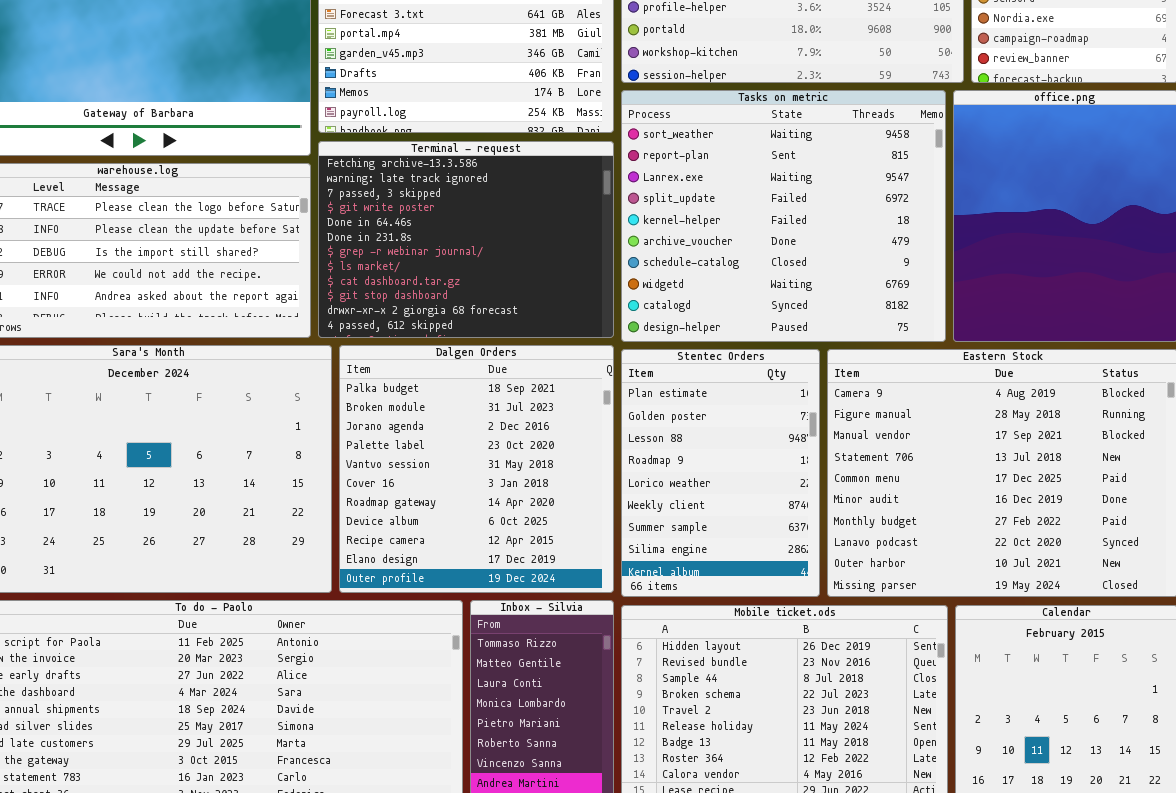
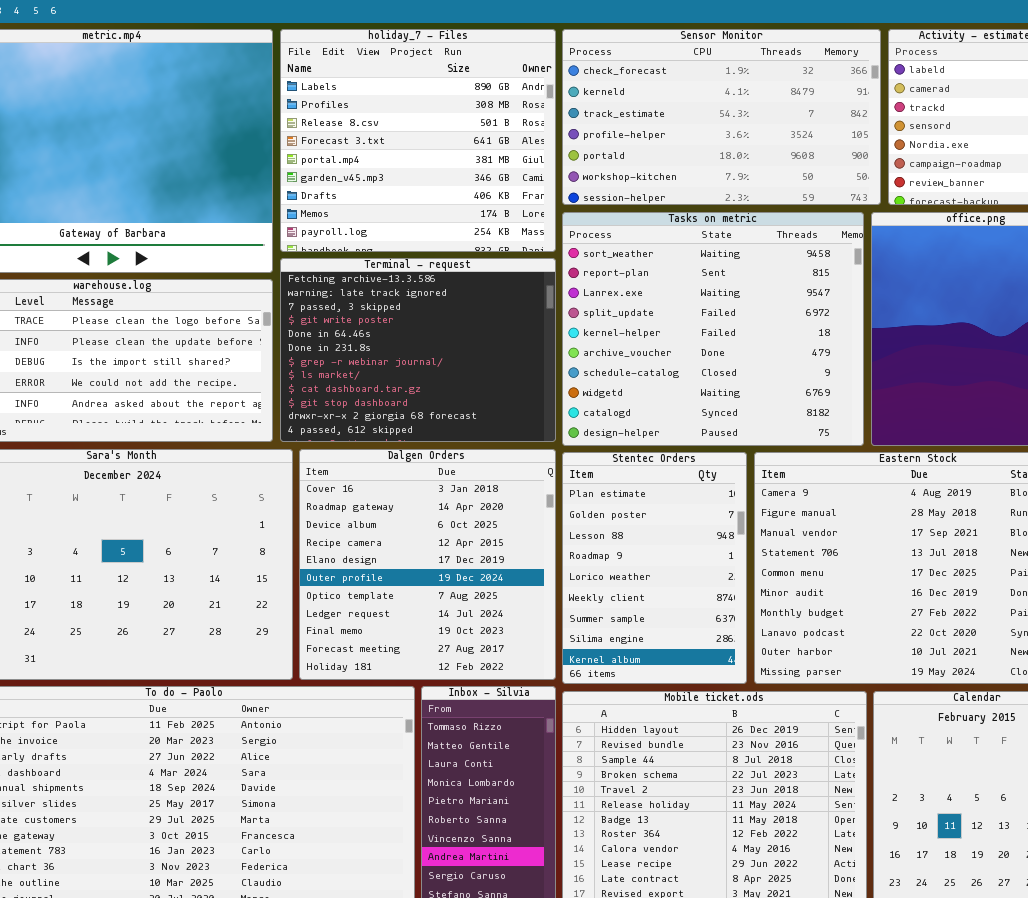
Dalgen Orders: [339,345,614,593] -> [299,449,556,680], scrolled down 5 rows

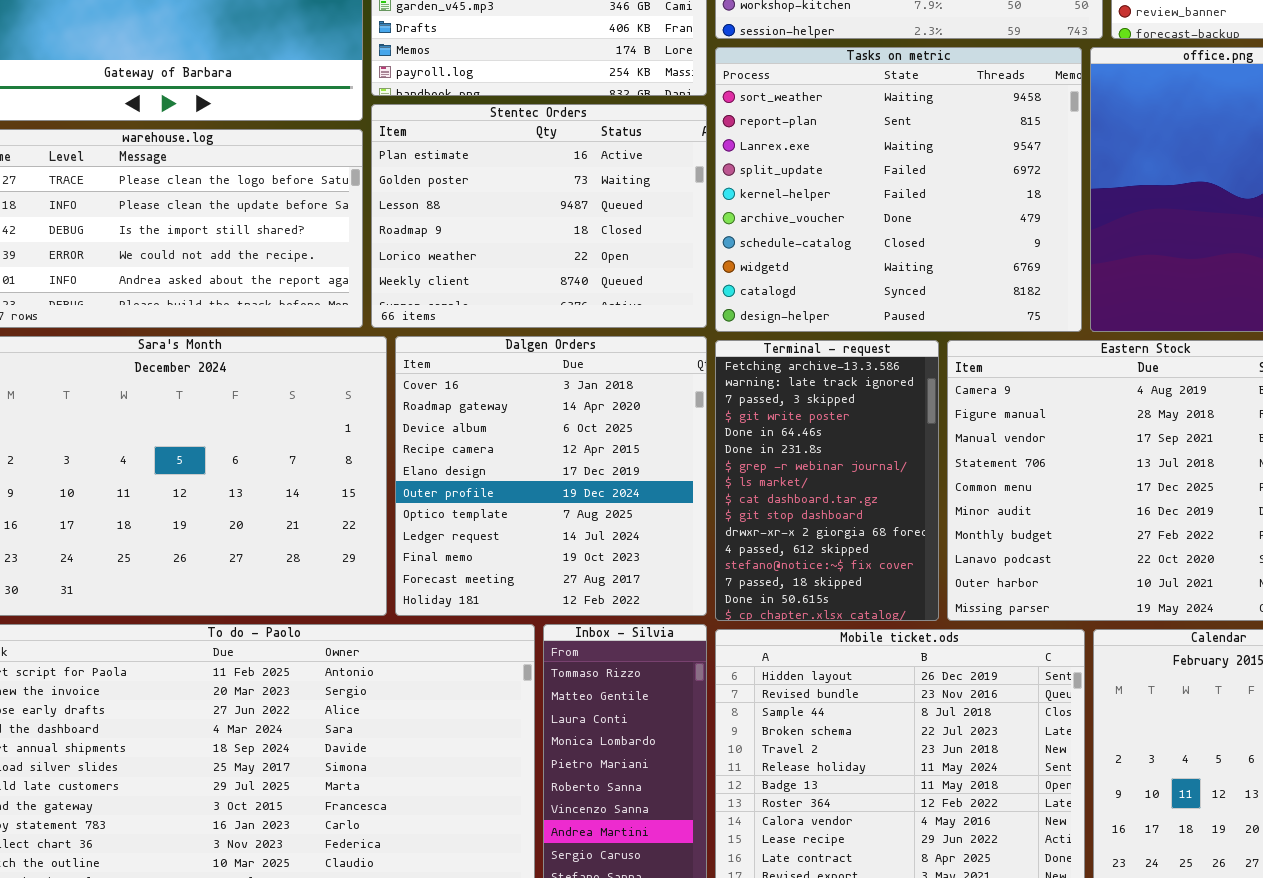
Terminal - request: [280,258,556,442] -> [715,340,939,621], moved, resized
Stentec Orders: [562,452,747,684] -> [371,104,707,328], moved, resized

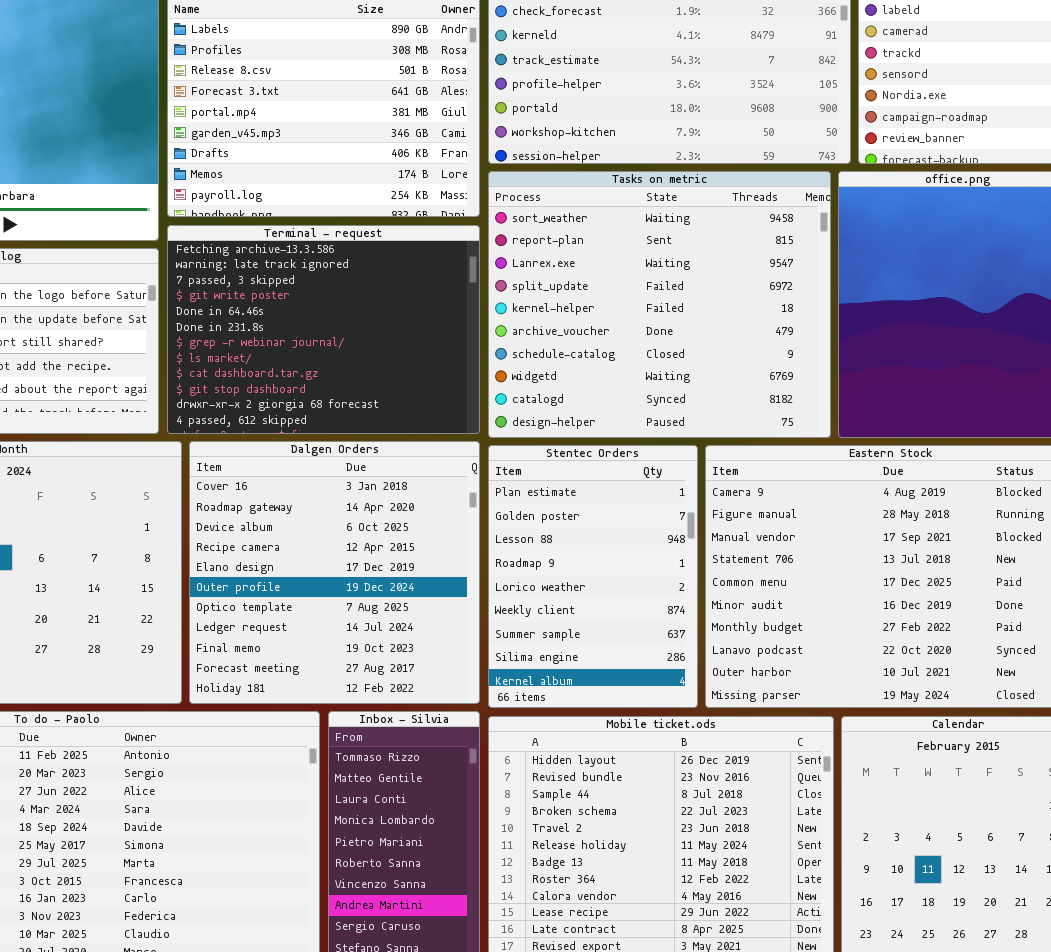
Stentec Orders: [371,104,707,328] -> [488,445,698,708], moved, resized
Terminal - request: [715,340,939,621] -> [167,225,480,434], moved, resized

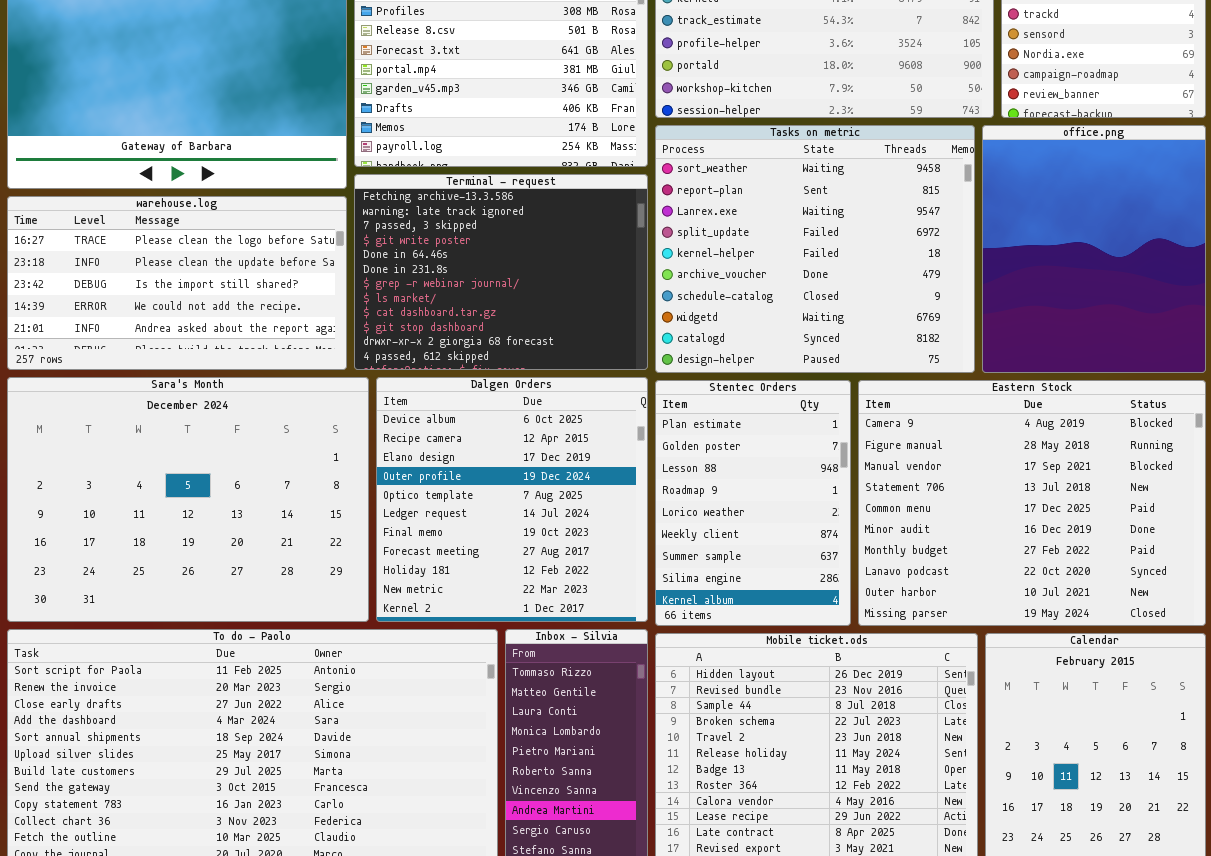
Dalgen Orders: [189,441,480,704] -> [376,377,648,622], scrolled down 2 rows

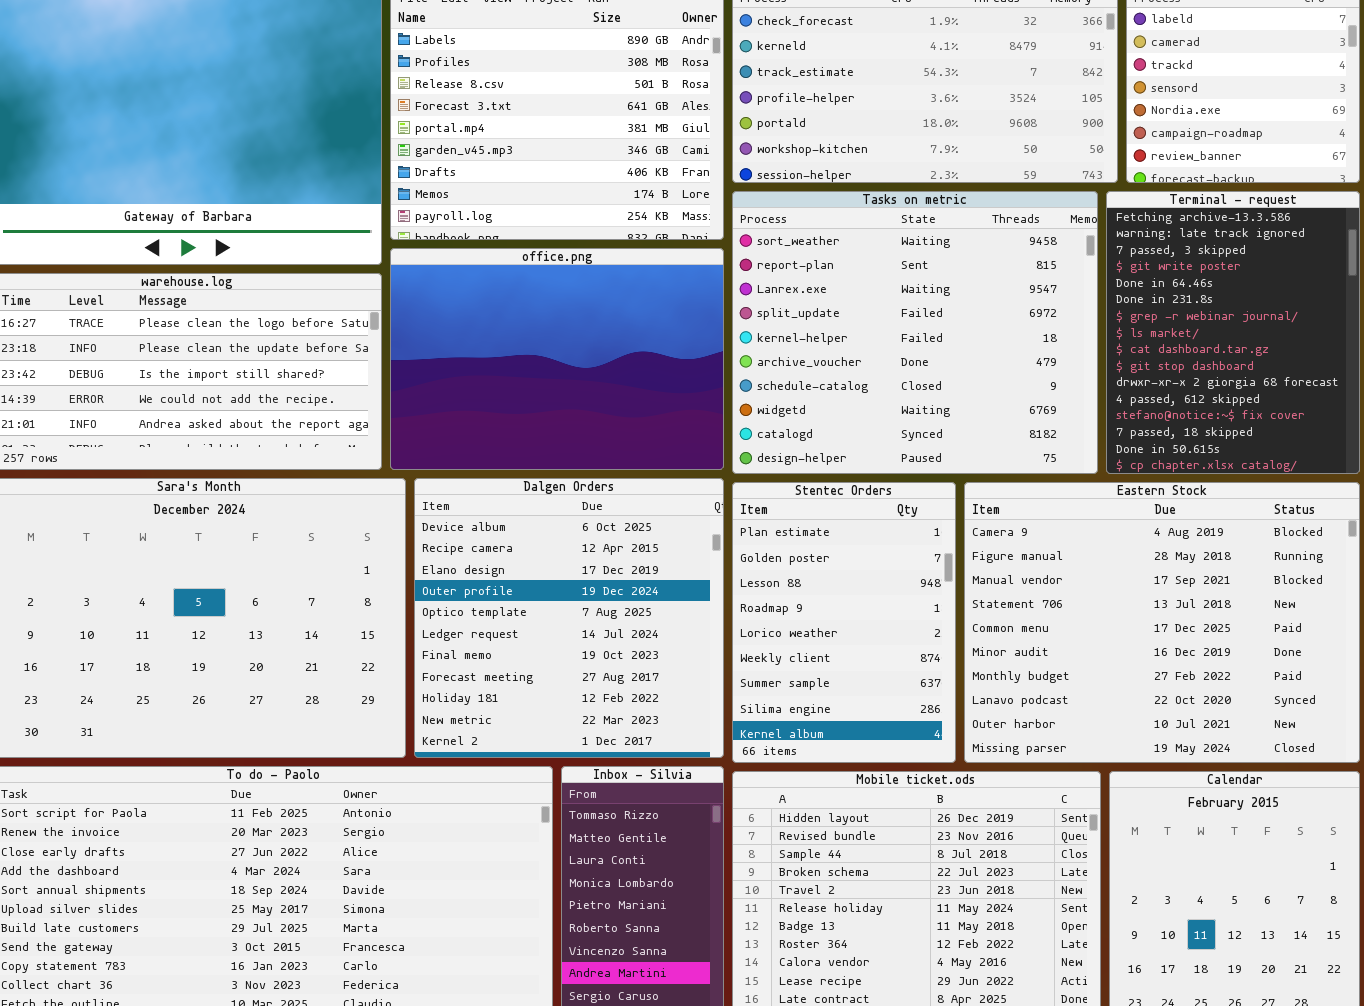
office.png: [982,125,1206,373] -> [390,248,724,470], moved, resized
Terminal - request: [354,174,648,370] -> [1106,191,1360,474], moved, resized

